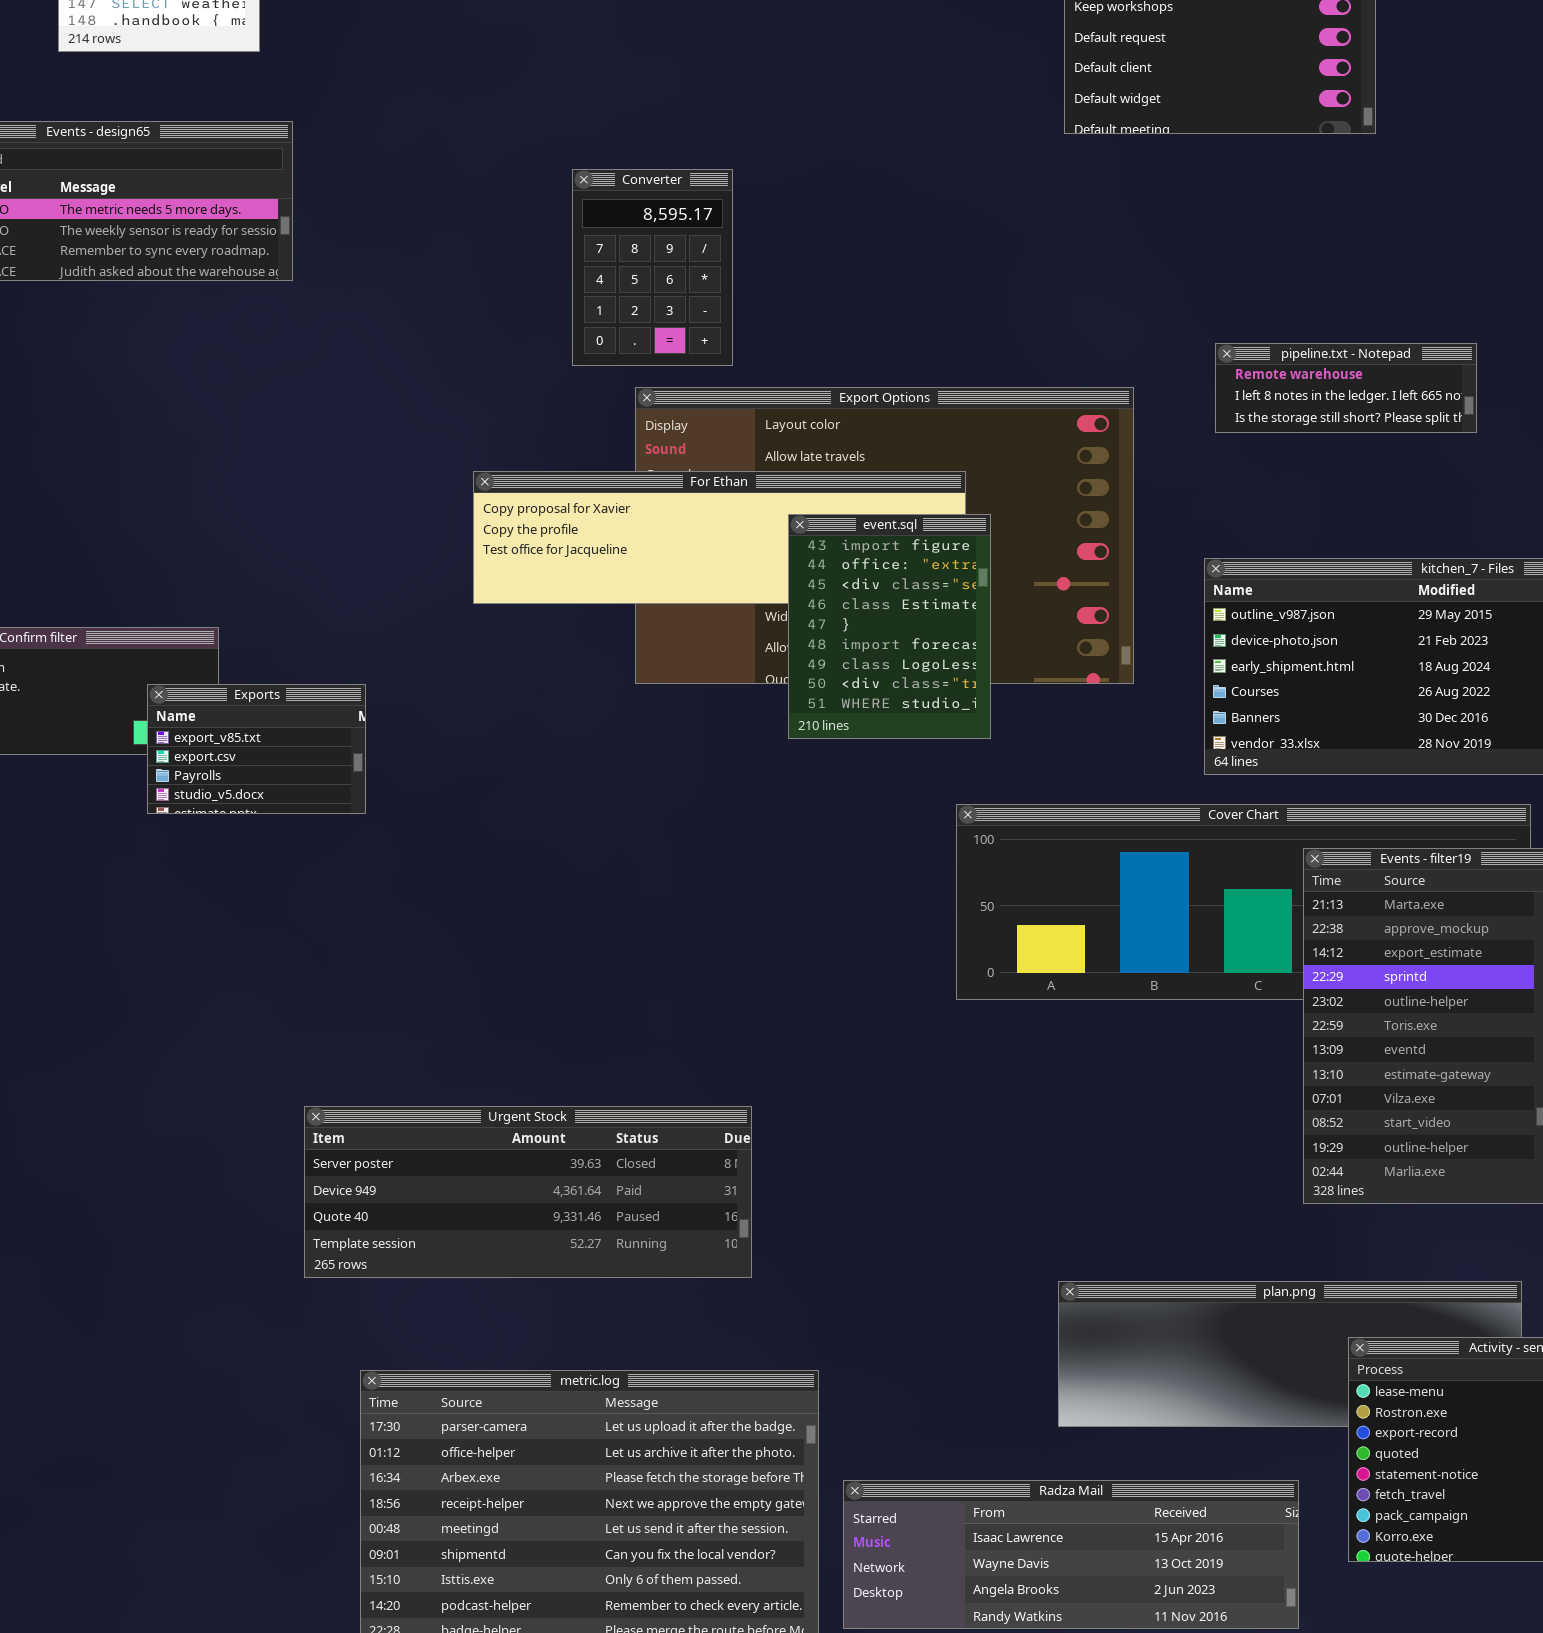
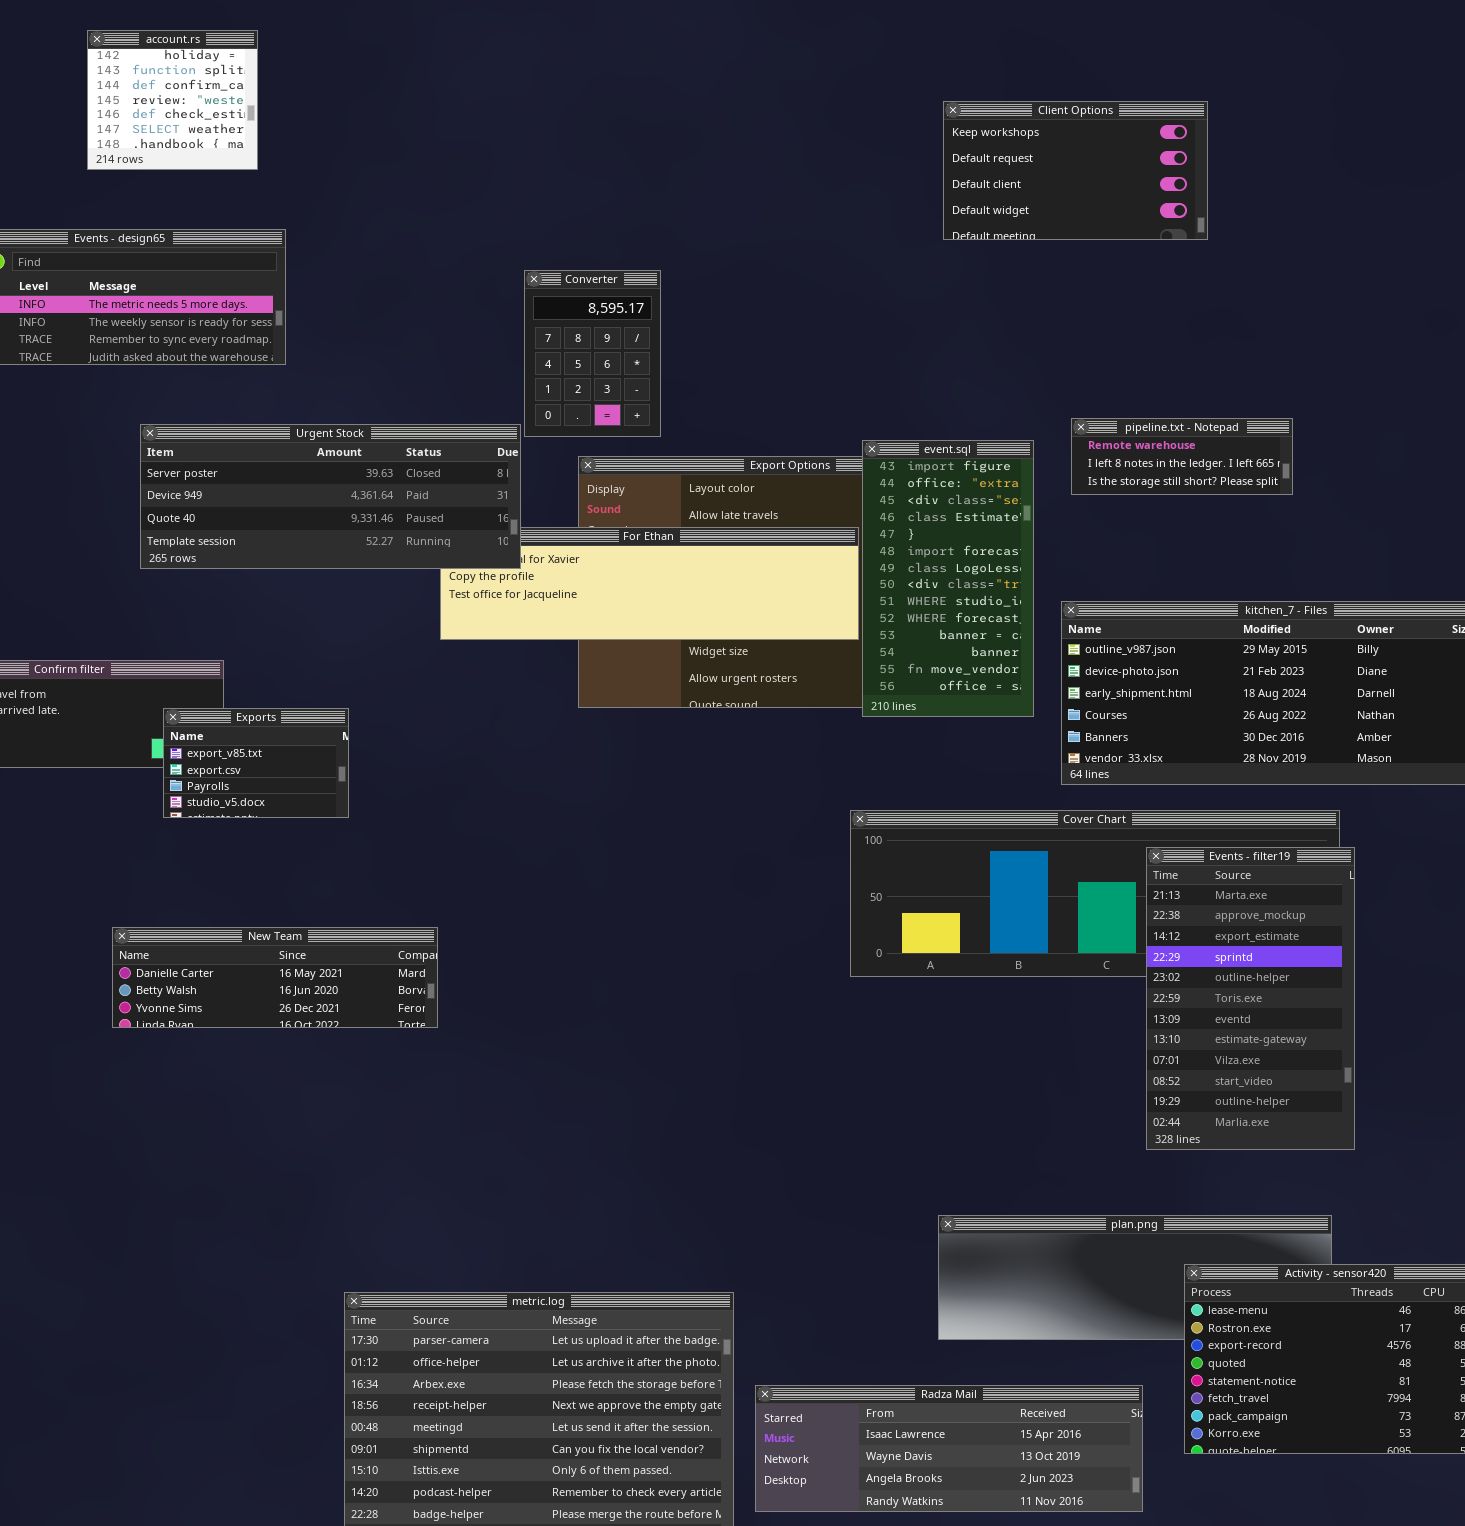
event.sql: [788,514,991,739] -> [862,440,1034,717], moved, resized
New Team: none -> [112,927,438,1028], opened
Urgent Stock: [304,1106,752,1278] -> [140,424,521,569], moved

